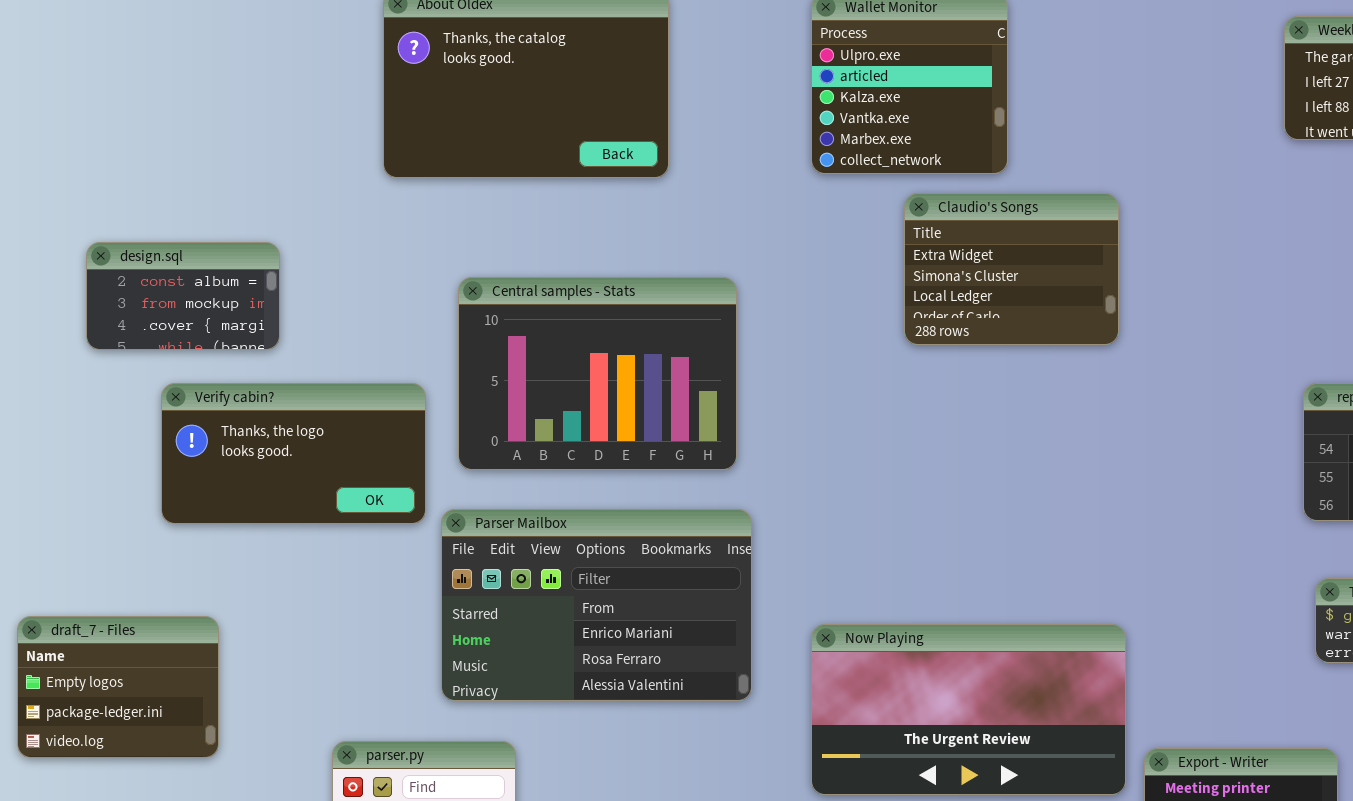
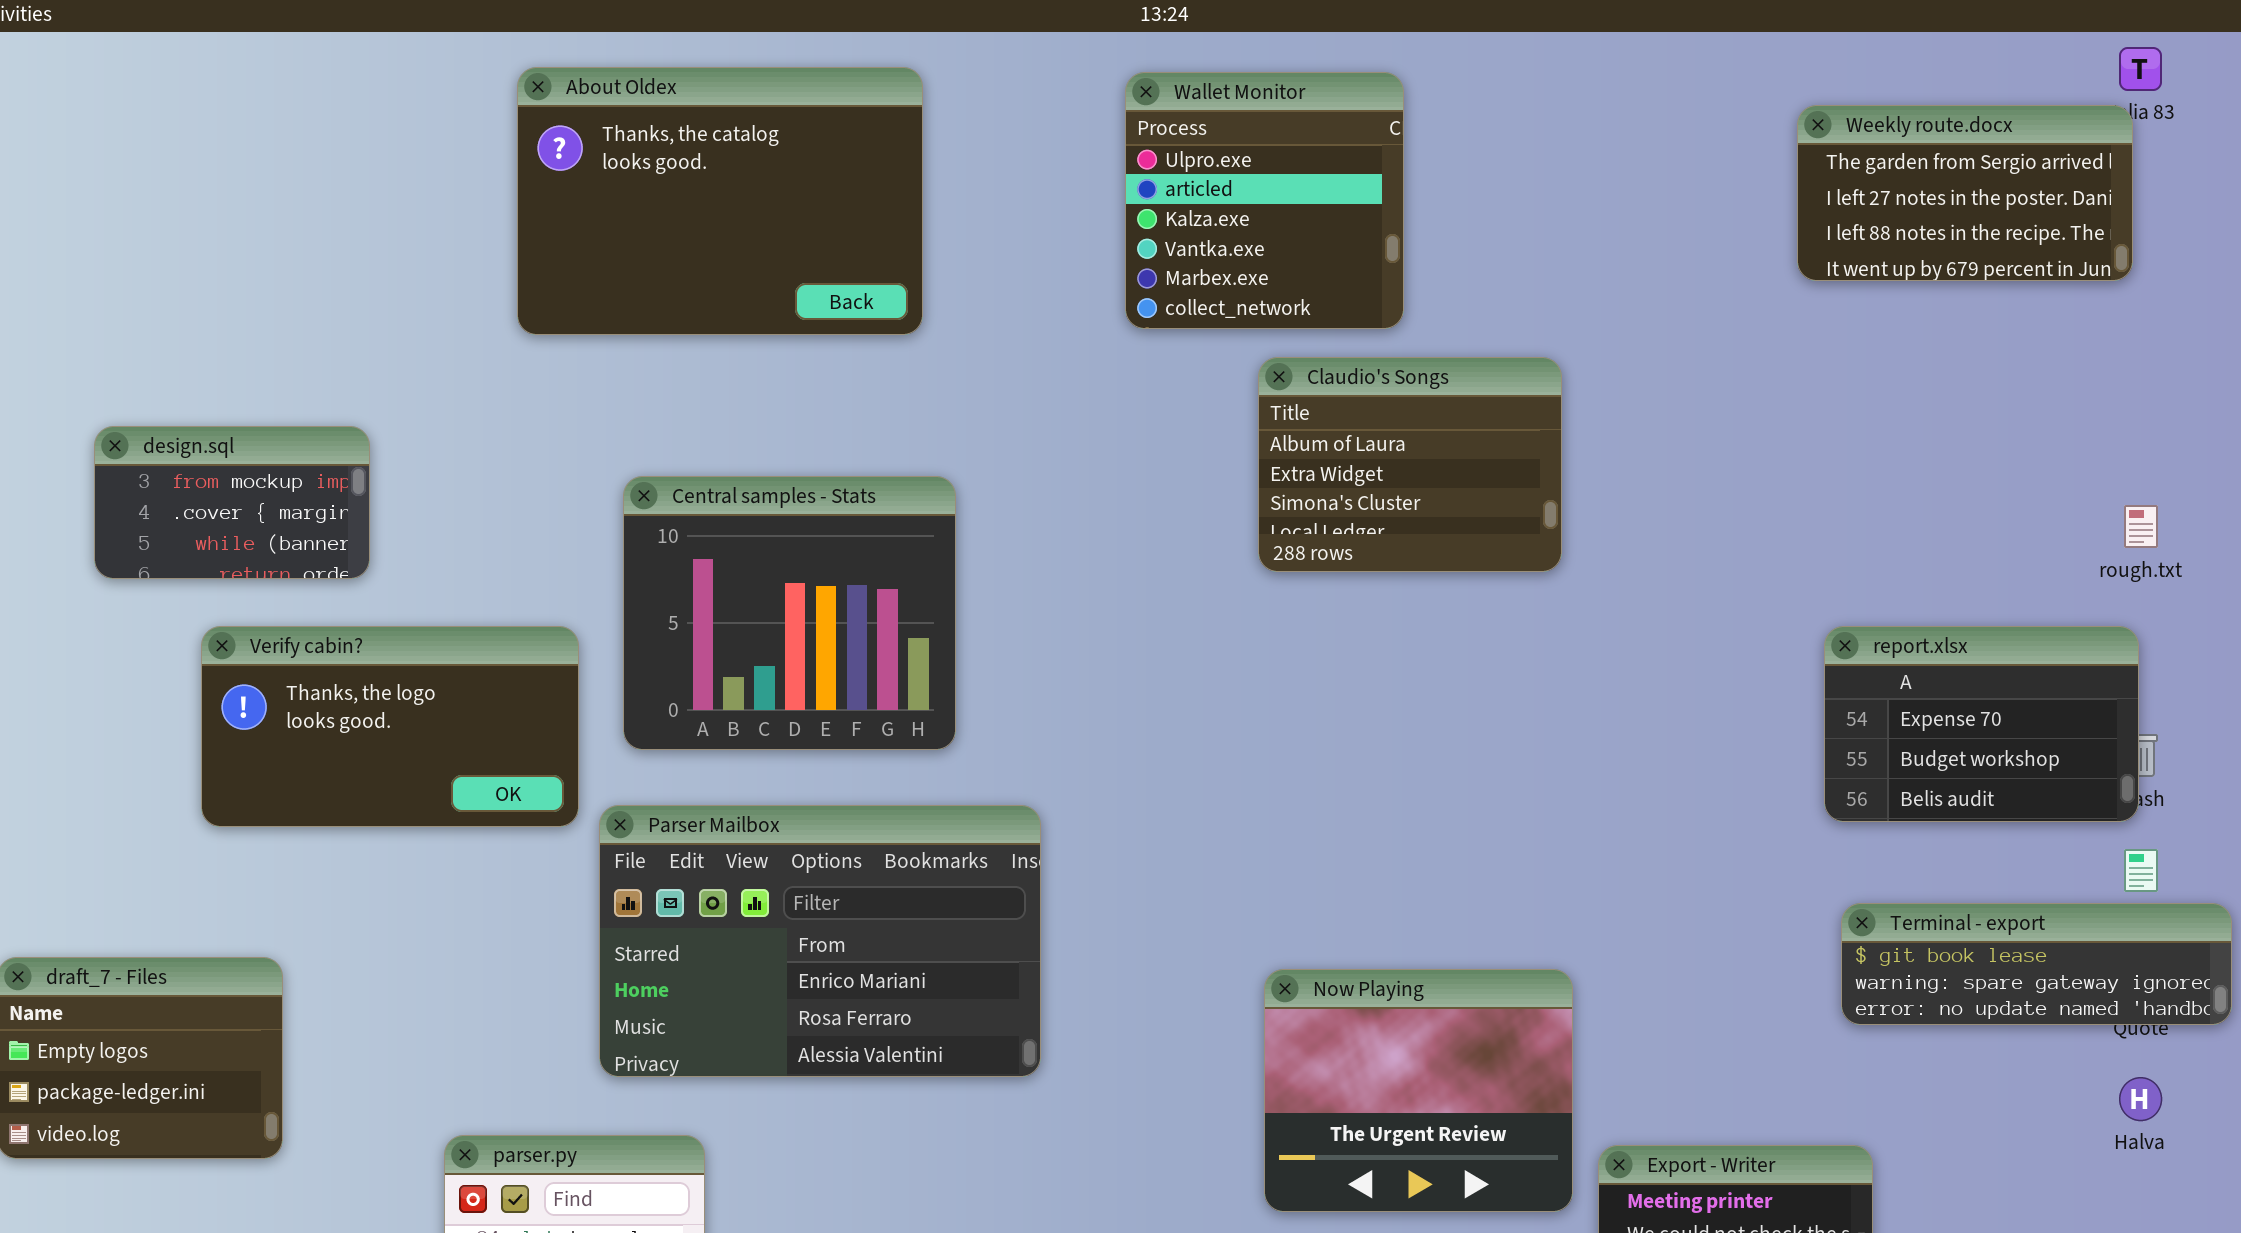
Claudio's Songs: [904,193,1119,345] -> [1258,357,1562,572], scrolled up 1 row
design.sql: [86,242,280,350] -> [94,426,370,579], scrolled down 1 row
Central samples - Stats: [458,277,737,470] -> [623,476,956,750], resized
Now Playing: [811,624,1126,795] -> [1264,969,1573,1212], resized

